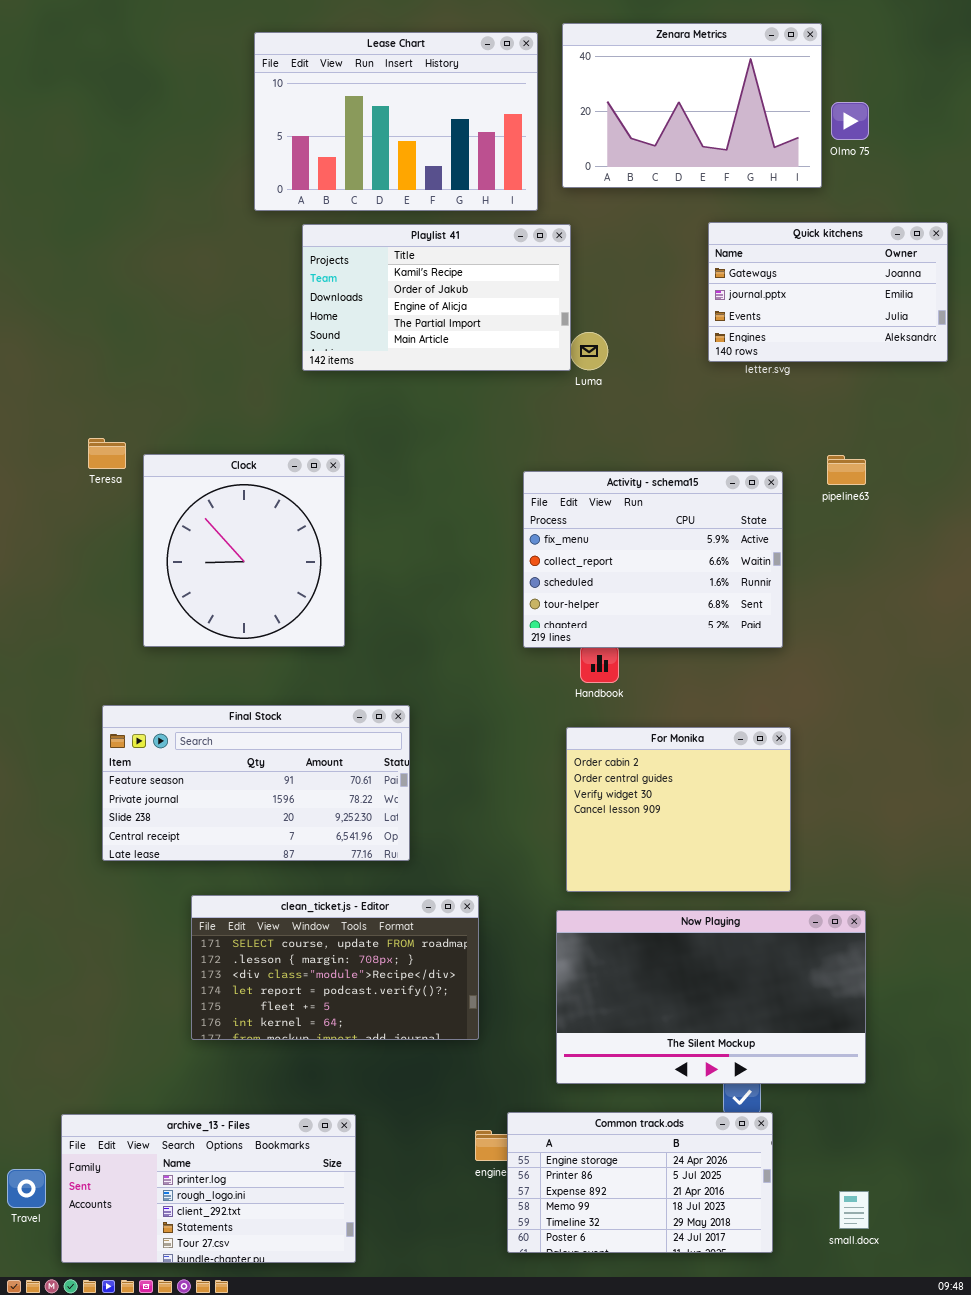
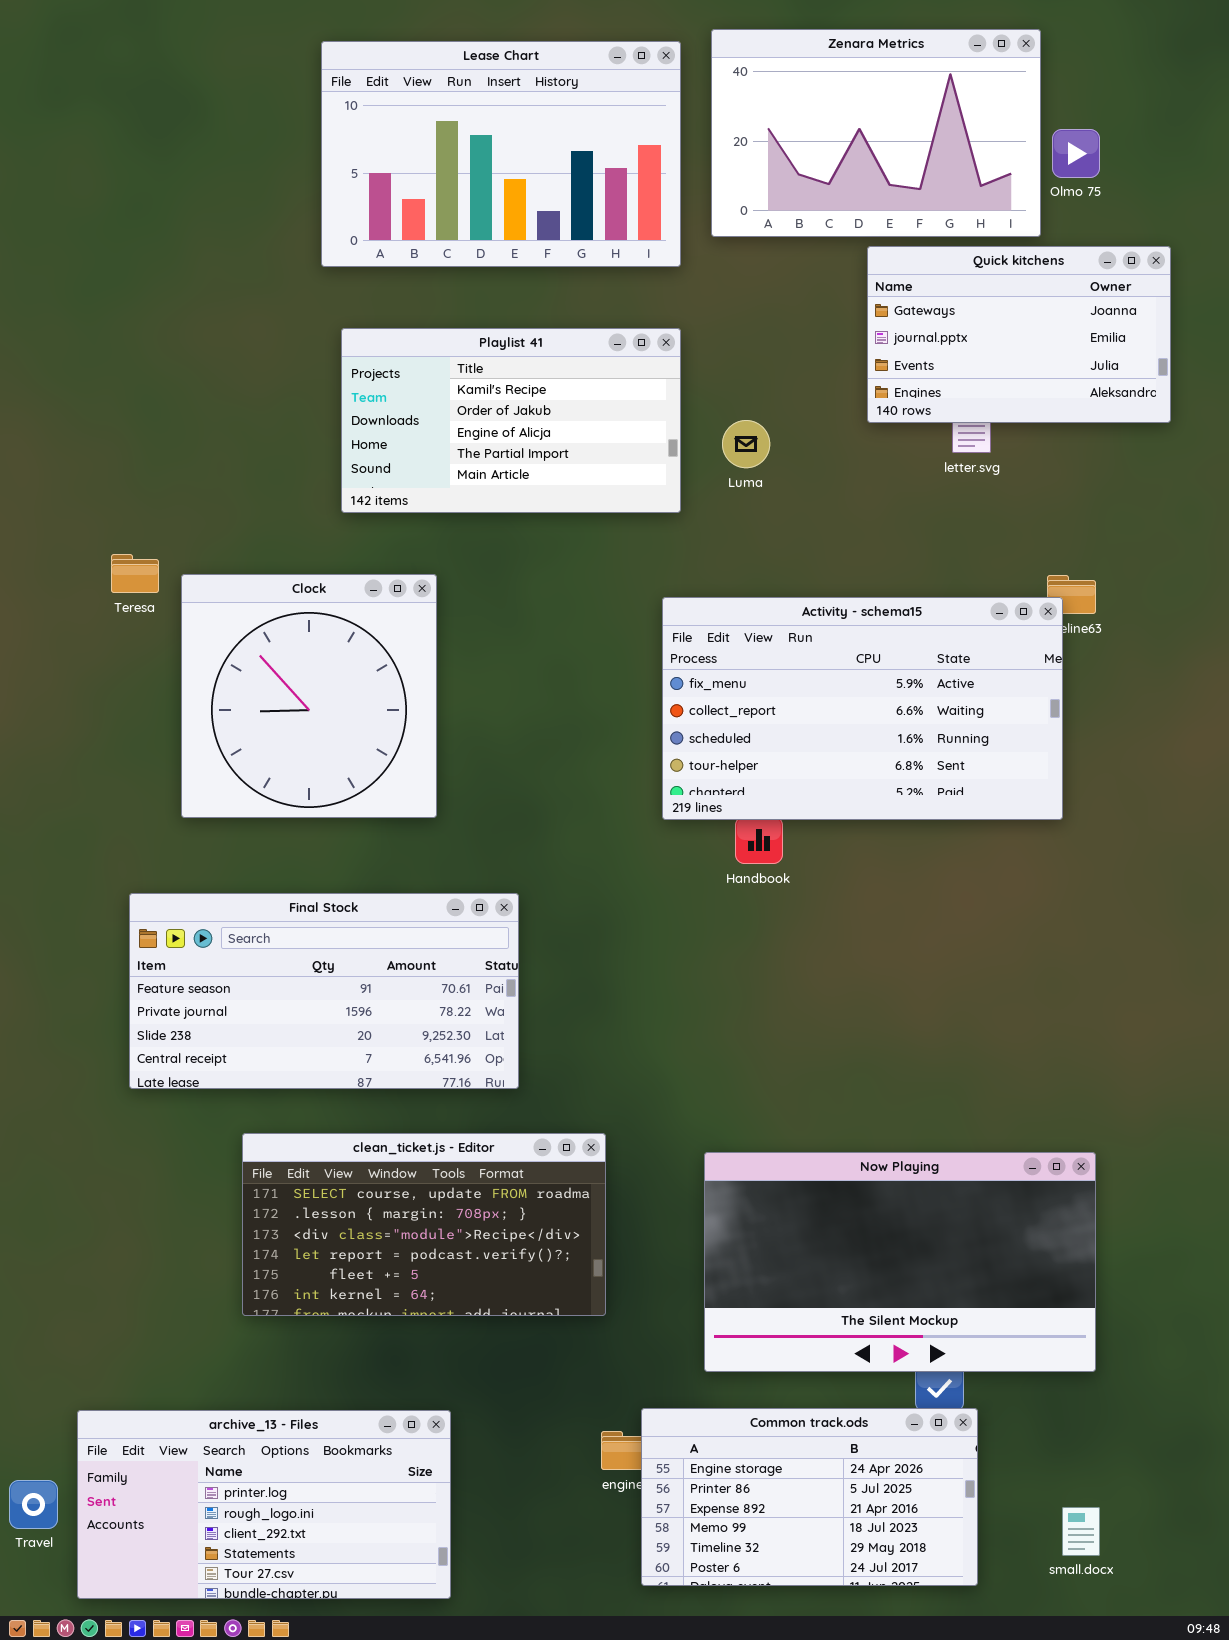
Quick kitchens: [708,222,948,362] -> [867,246,1171,423], moved
Playlist 41: [302,224,571,371] -> [341,328,681,513], moved
Activity - schema15: [523,471,783,648] -> [662,597,1063,820], resized
For Monika: [566,727,791,892] -> none, closed

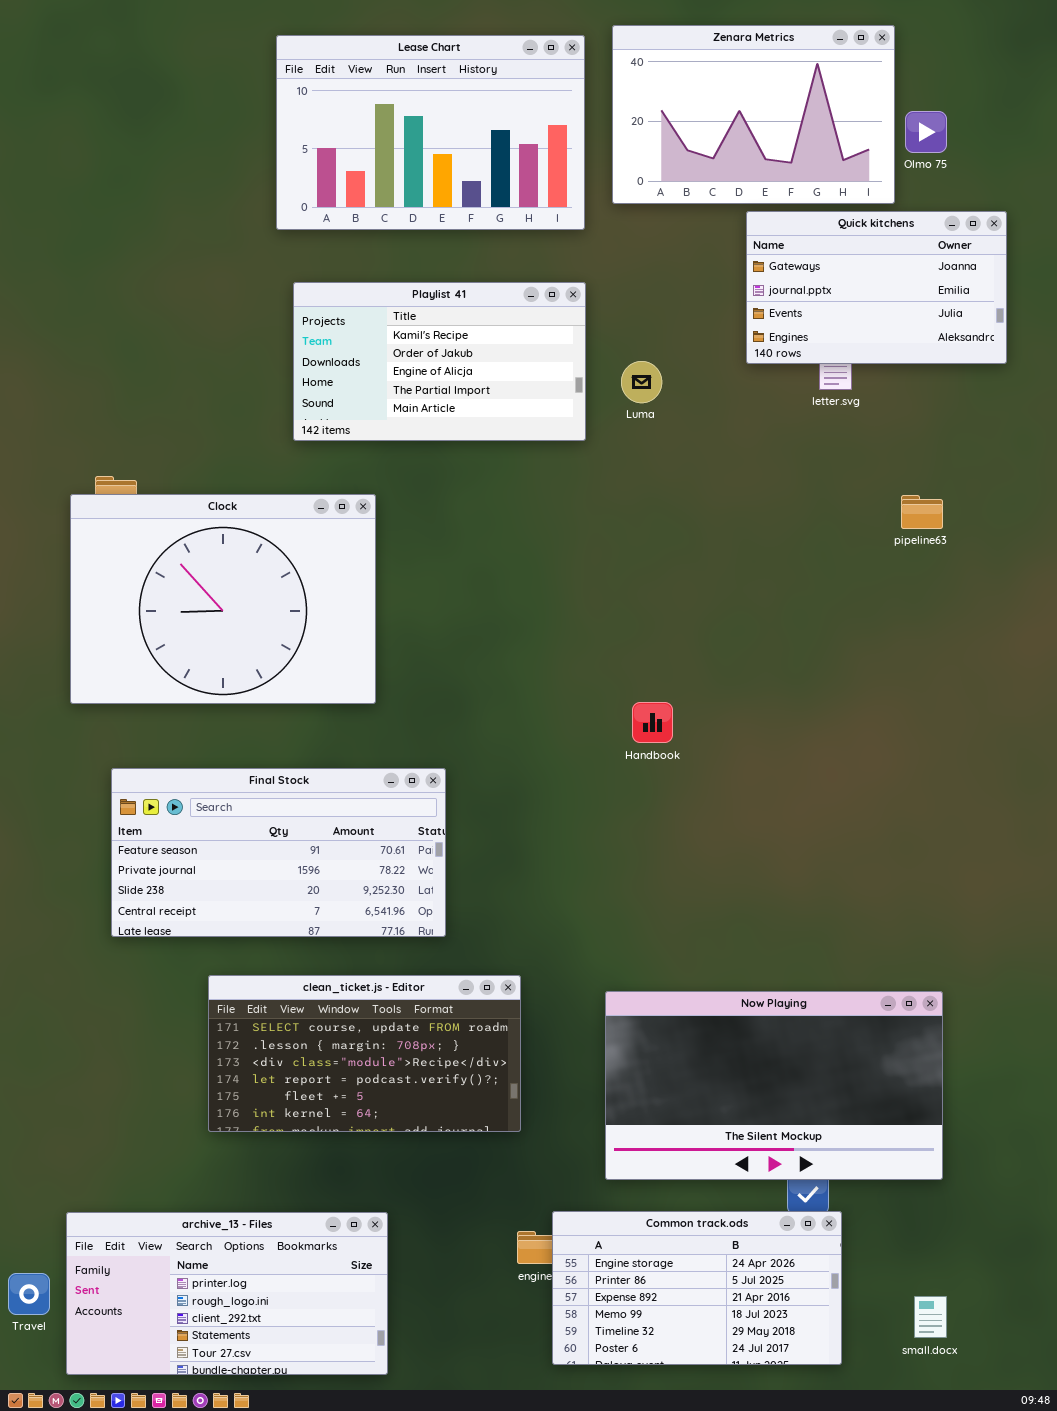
Clock: [181,574,437,818] -> [70,494,376,704], resized
Activity - schema15: [662,597,1063,820] -> none, closed

